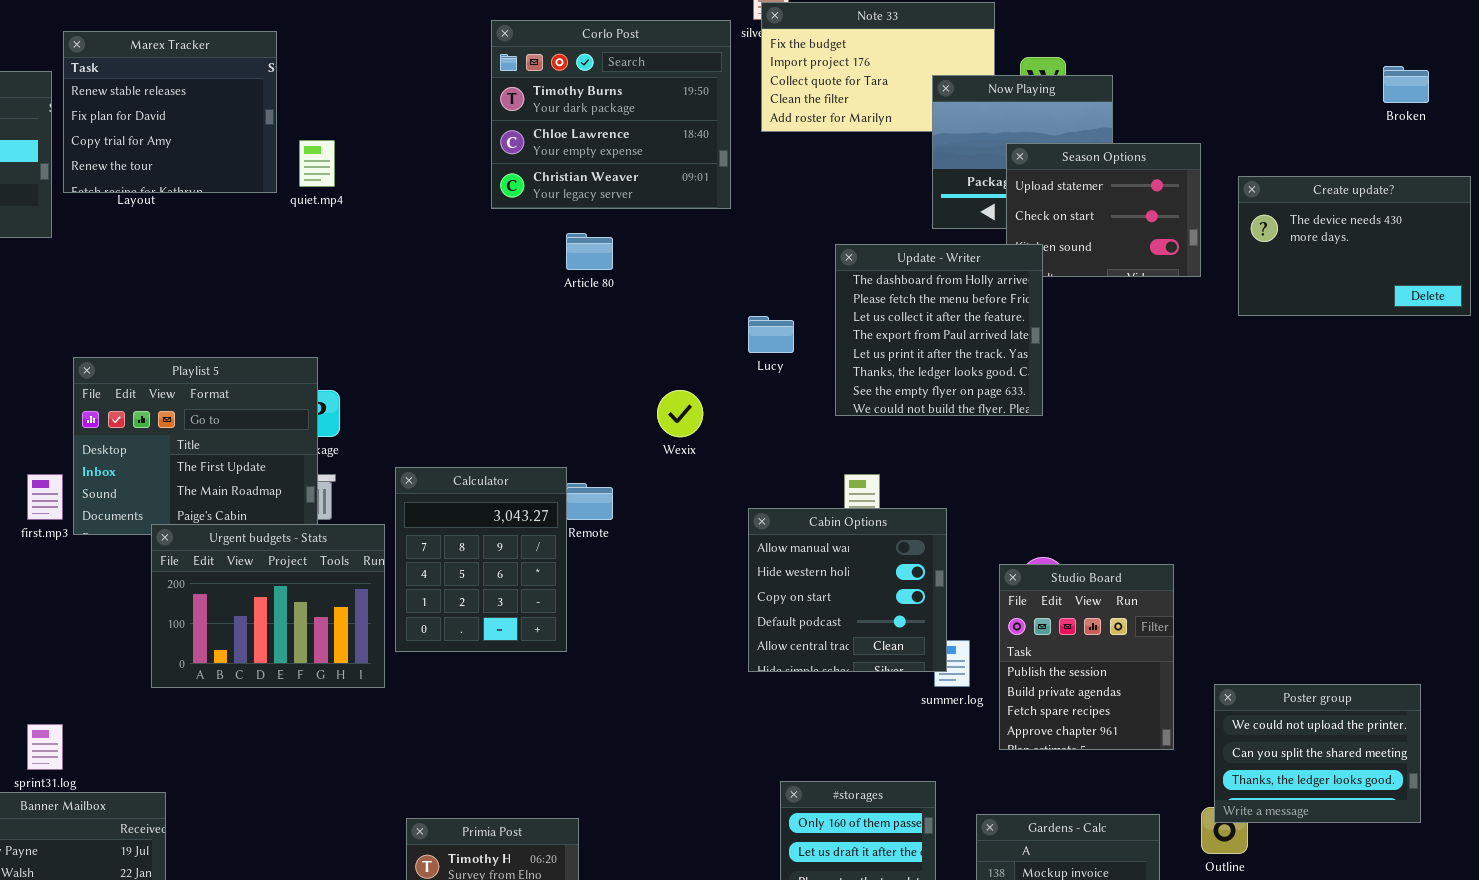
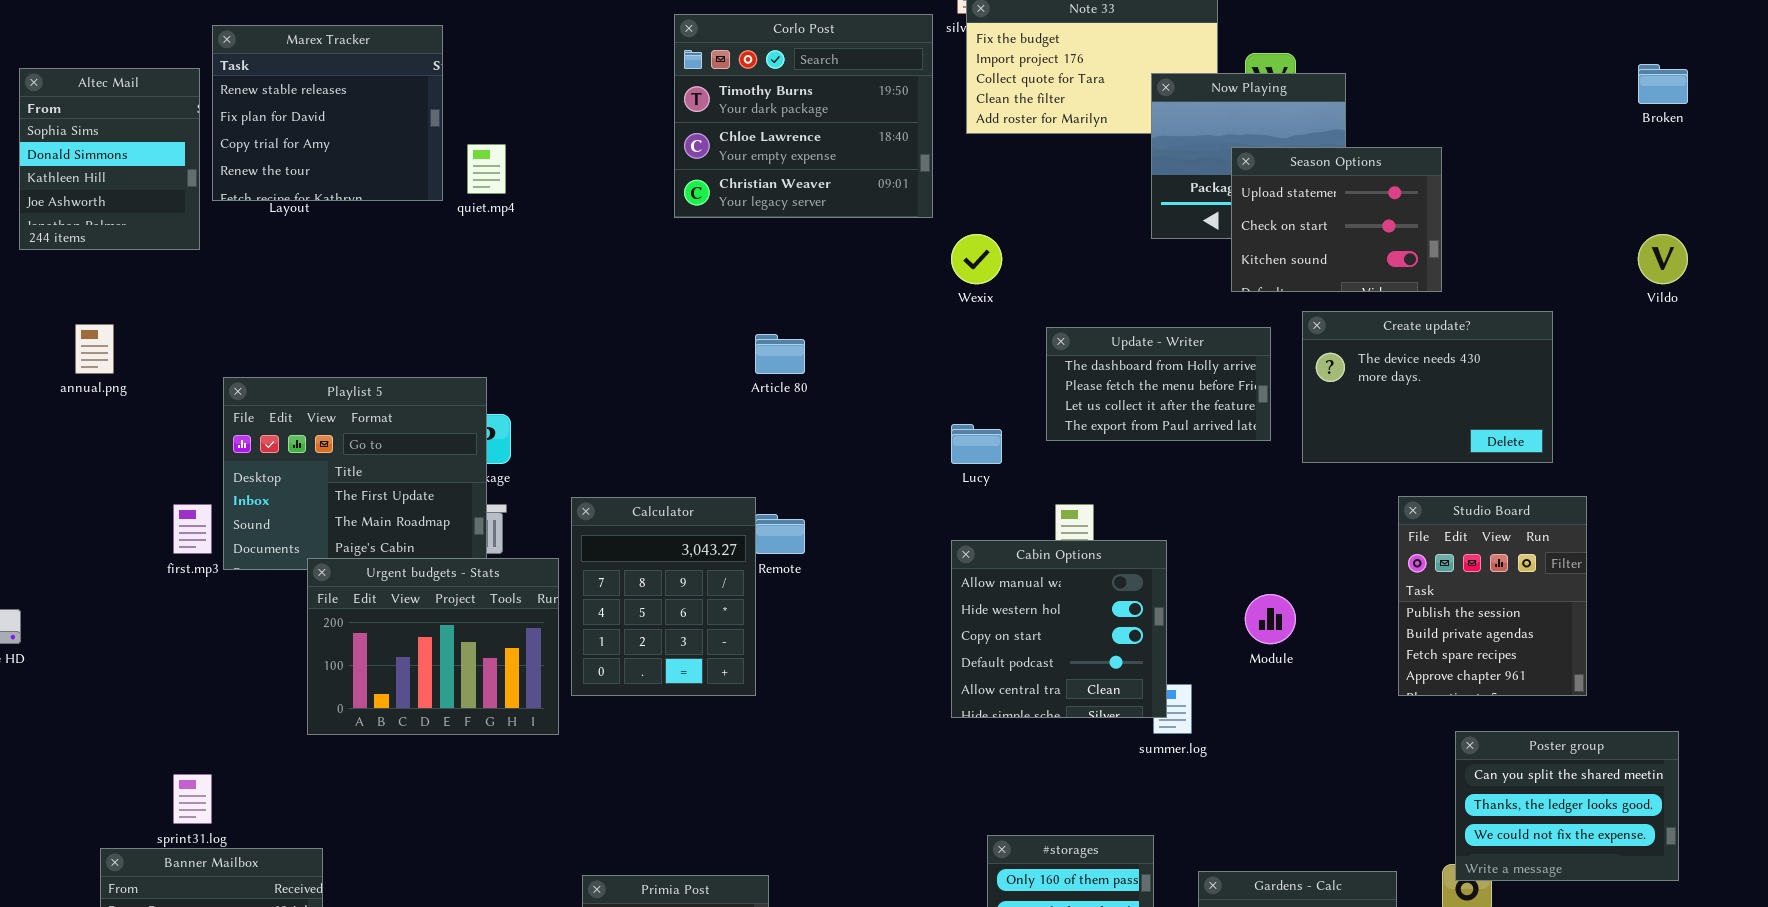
Create update?: [1238,176,1471,316] -> [1302,311,1553,463], moved
Article 80: [566,233,613,270] -> [755,334,805,374], moved
Update - Writer: [835,244,1043,416] -> [1046,327,1271,441], resized
Lucy: [748,316,794,353] -> [951,424,1002,464], moved
Wexix: [657,390,703,437] -> [951,234,1002,284], moved
Studio Board: [999,564,1174,750] -> [1398,496,1587,696], moved
Poster group: [1214,684,1421,823] -> [1455,731,1679,881], scrolled down 1 row

